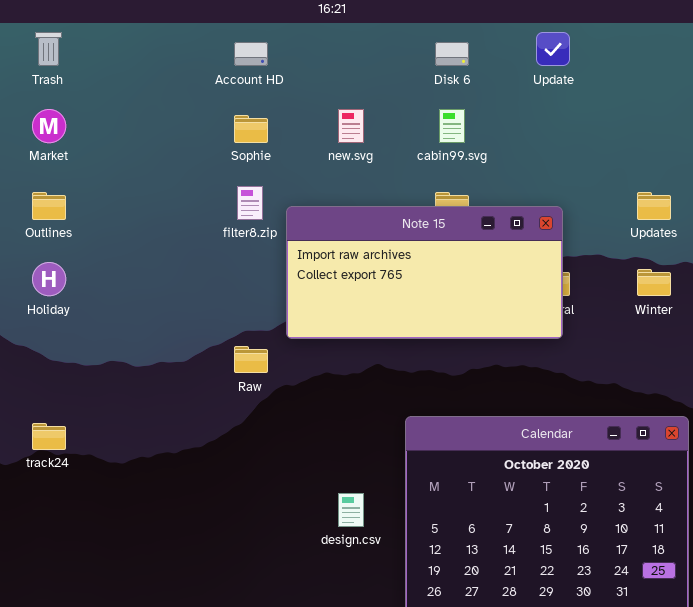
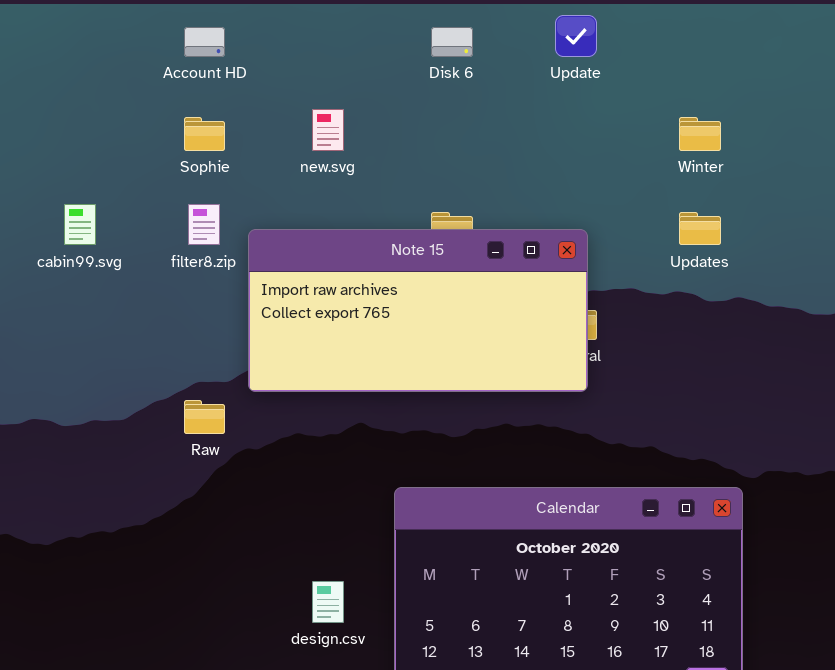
cabin99.svg: [439,109,465,143] -> [64,204,96,245], moved
Winter: [637,269,671,296] -> [679,117,721,151], moved

